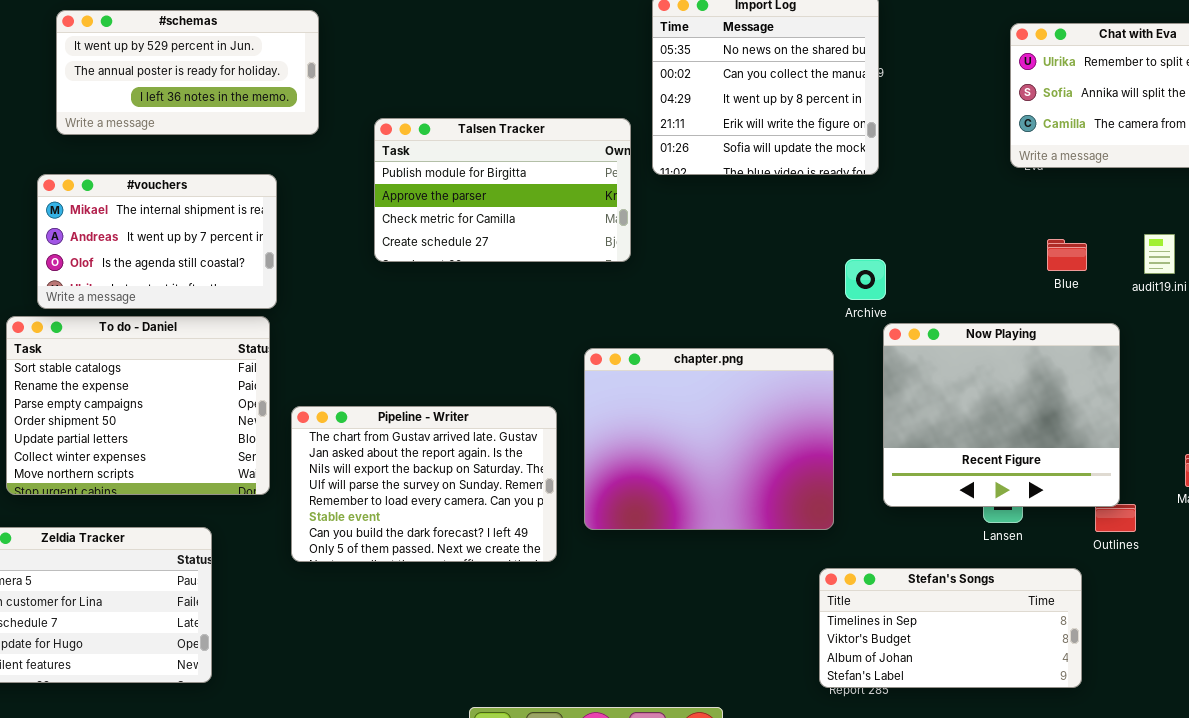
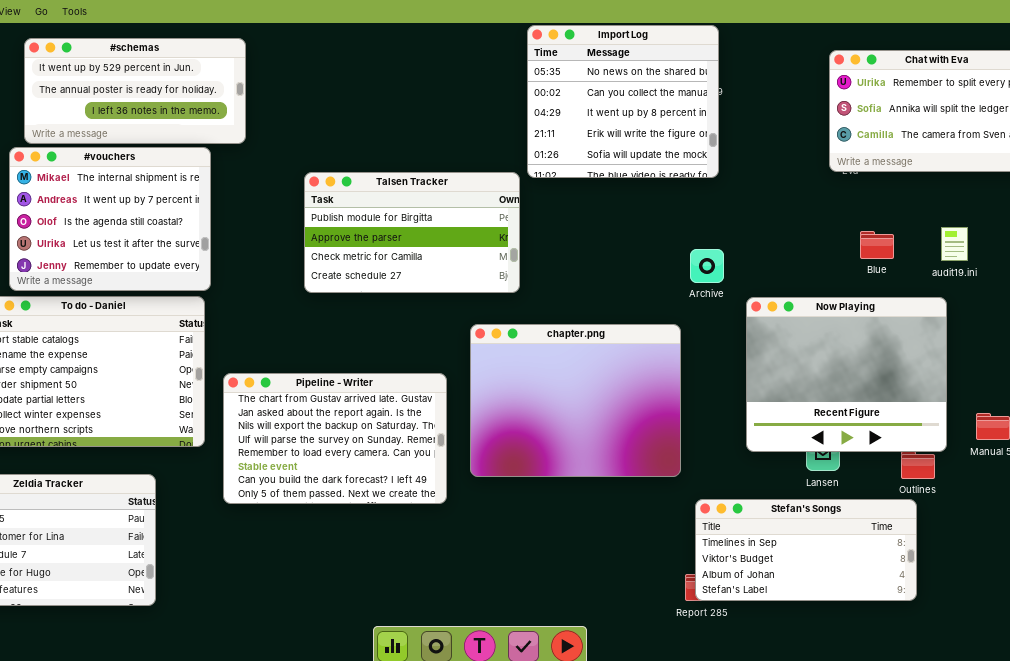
Talsen Tracker: [374,118,631,262] -> [304,172,520,293], moved
#vouchers: [37,174,277,309] -> [9,147,211,291], resized
Now Playing: [883,323,1120,507] -> [746,297,947,452], moved
Stefan's Songs: [819,568,1082,688] -> [695,499,917,601], moved

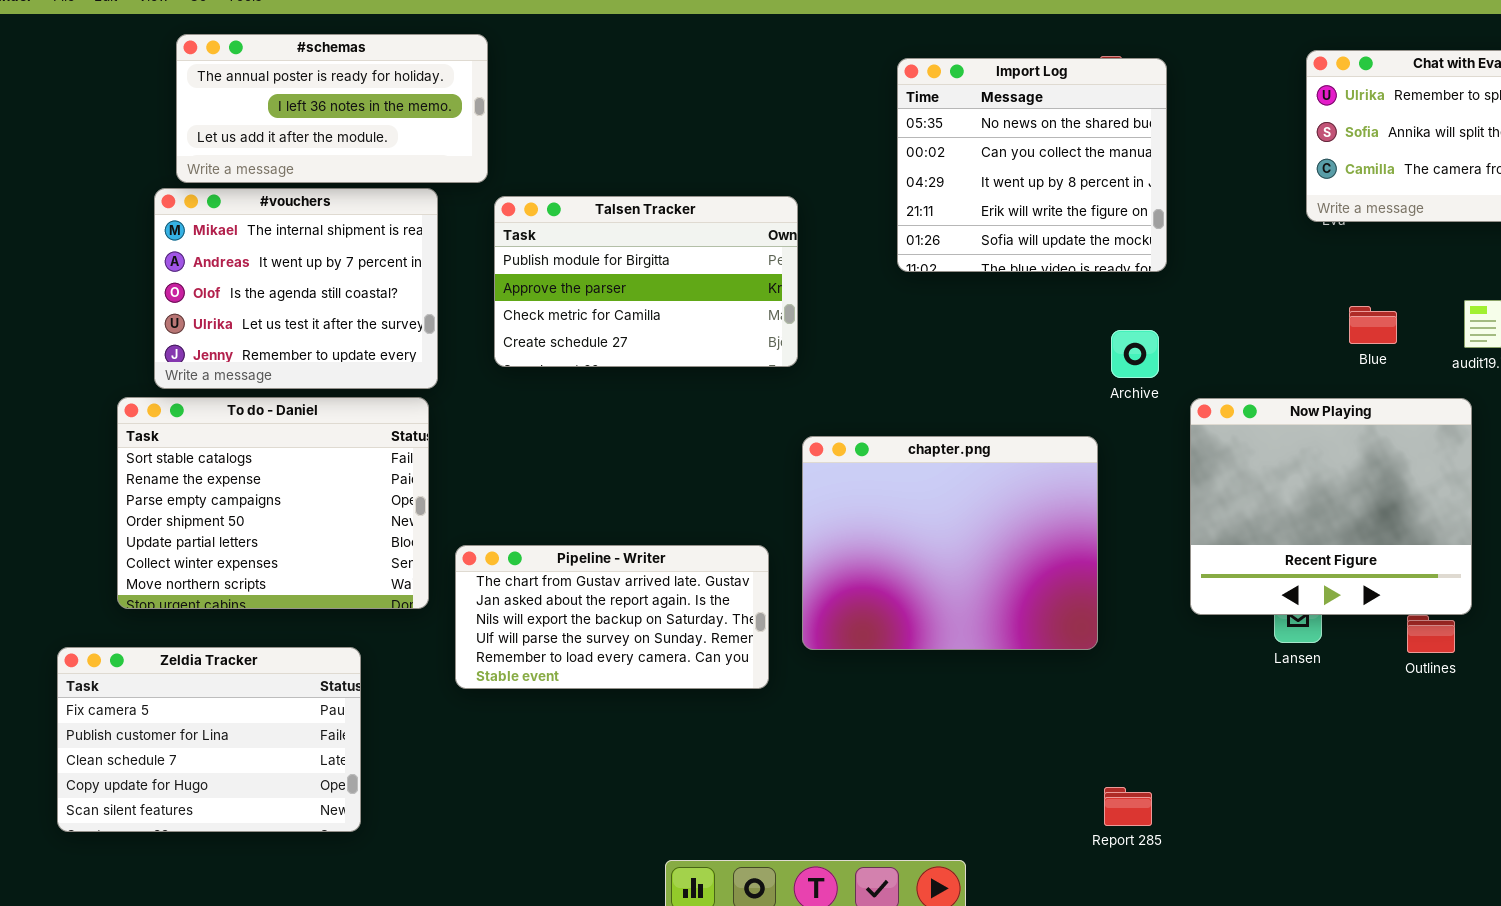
Import Log: [527,25,719,178] -> [897,58,1167,272], moved
#schemas: [24,38,246,144] -> [176,34,488,183], scrolled down 1 row
Talsen Tracker: [304,172,520,293] -> [494,196,798,367], moved
Pipeline - Writer: [223,373,447,504] -> [455,545,769,689], resized
Stefan's Songs: [695,499,917,601] -> none, closed

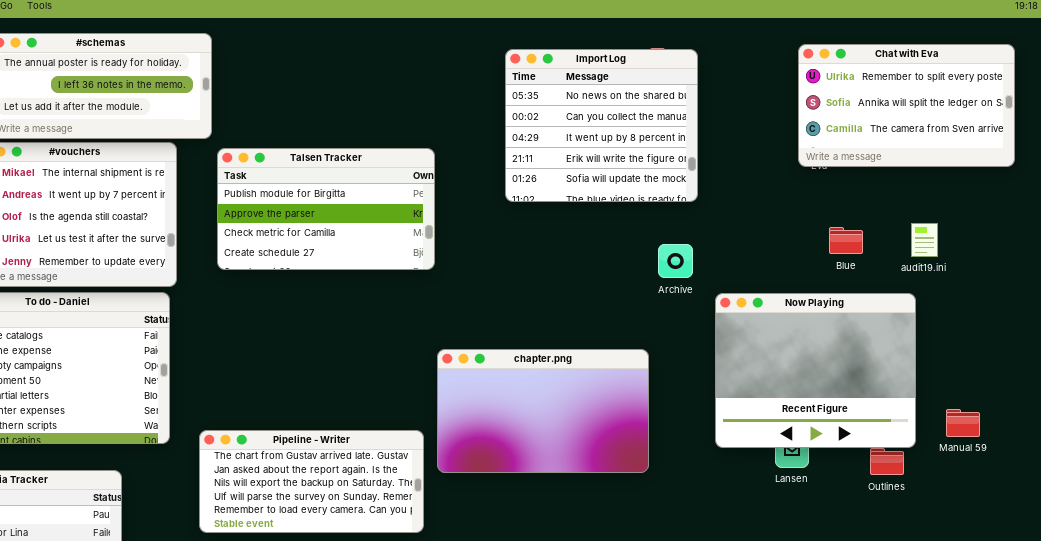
chapter.png: [802,436,1098,650] -> [437,349,649,473], resized
Pipeline - Writer: [455,545,769,689] -> [199,430,424,533], moved

